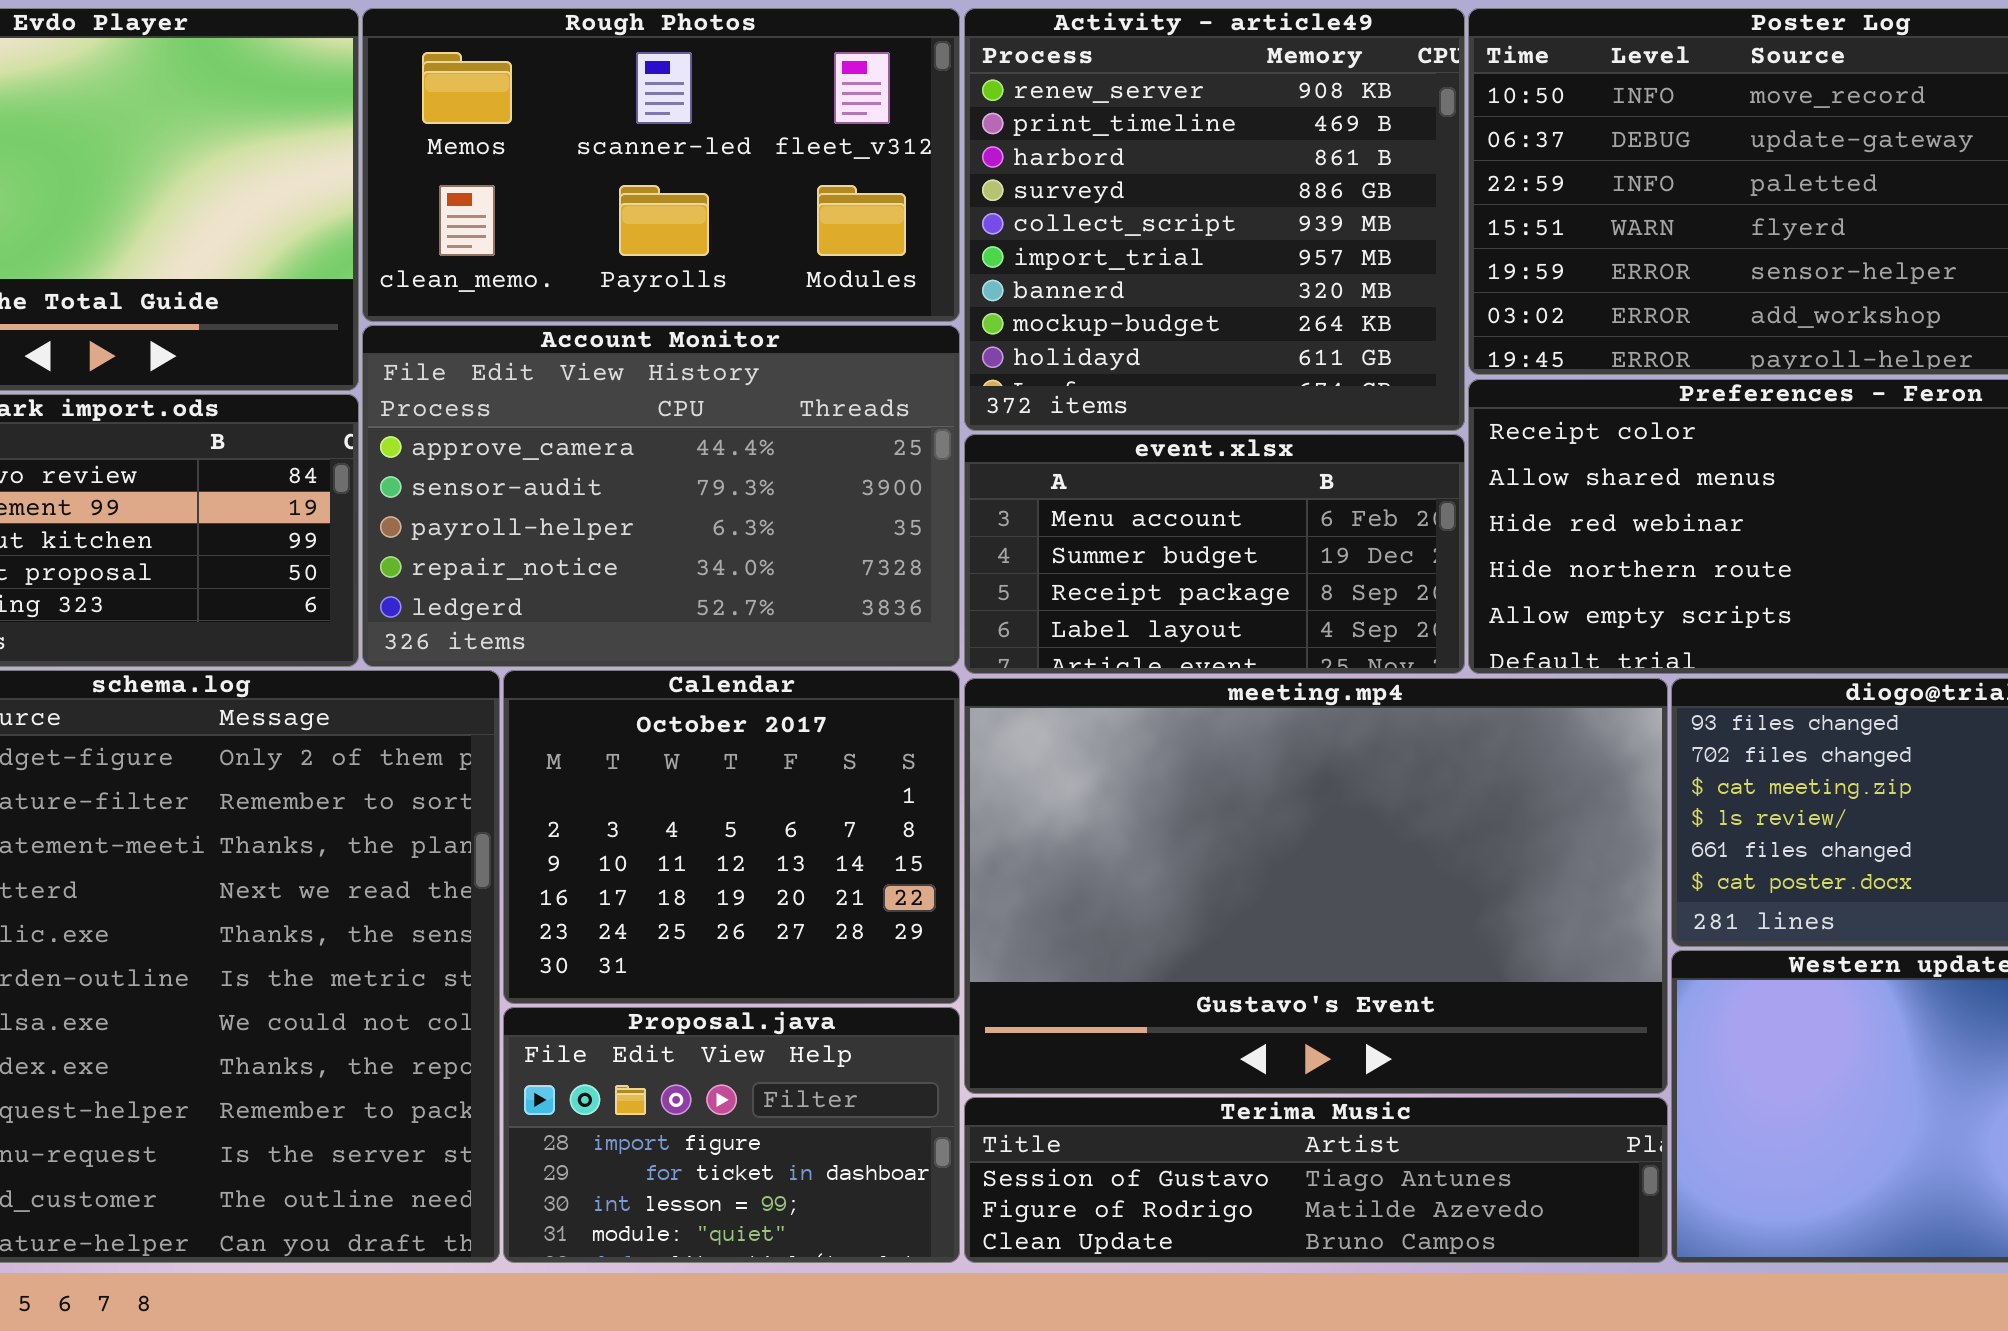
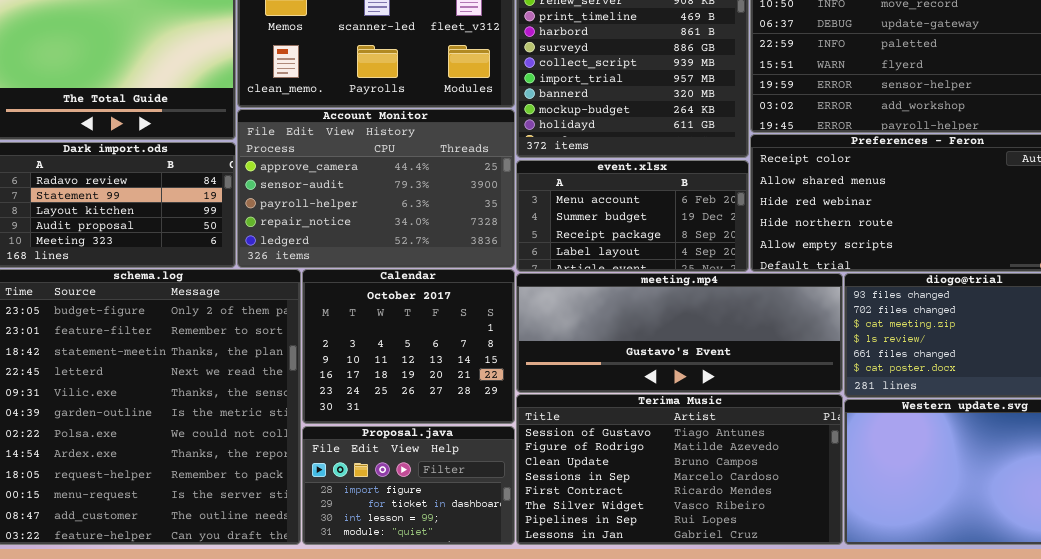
meeting.mp4: [964,678,1668,1094] -> [516,273,843,393], resized
Terima Music: [964,1097,1668,1263] -> [516,394,843,545], resized

